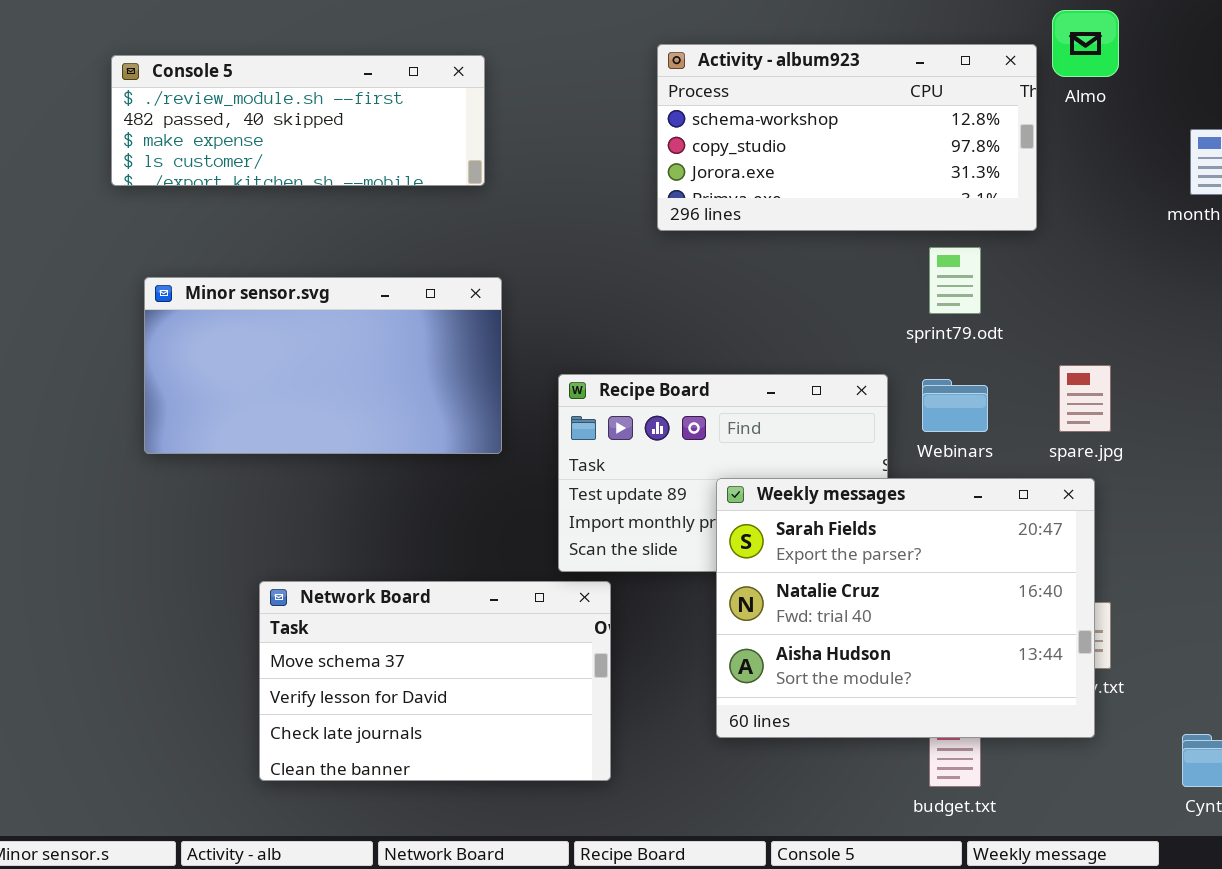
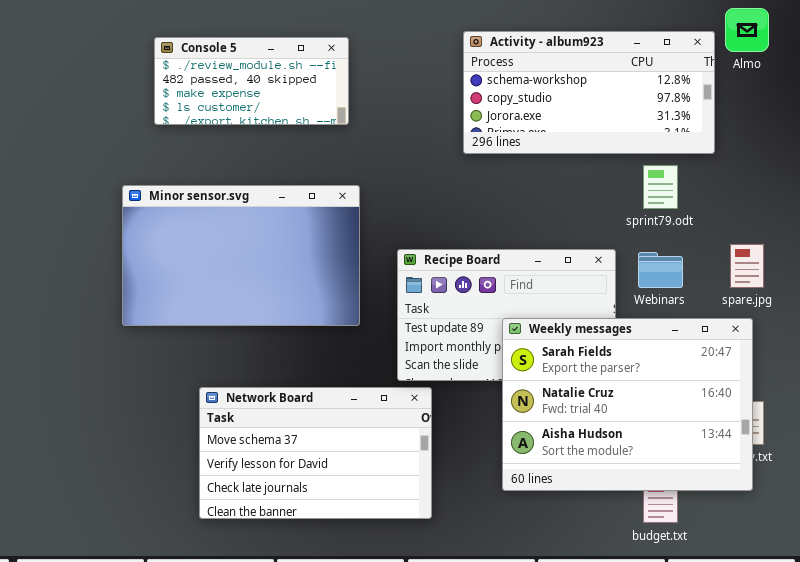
Console 5: [111,55,485,186] -> [154,37,349,125], resized
Minor sensor.svg: [144,277,502,454] -> [122,185,360,326], resized

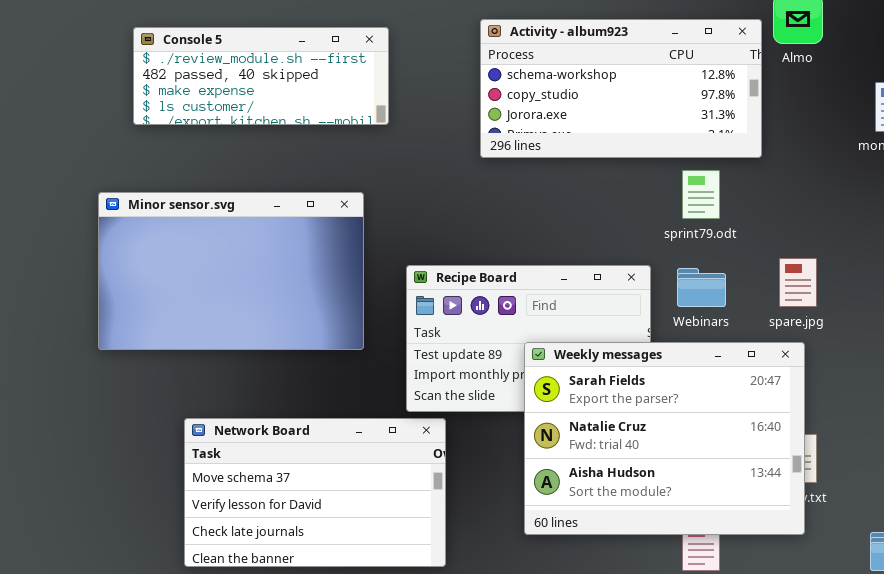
Console 5: [154,37,349,125] -> [133,27,389,125], resized

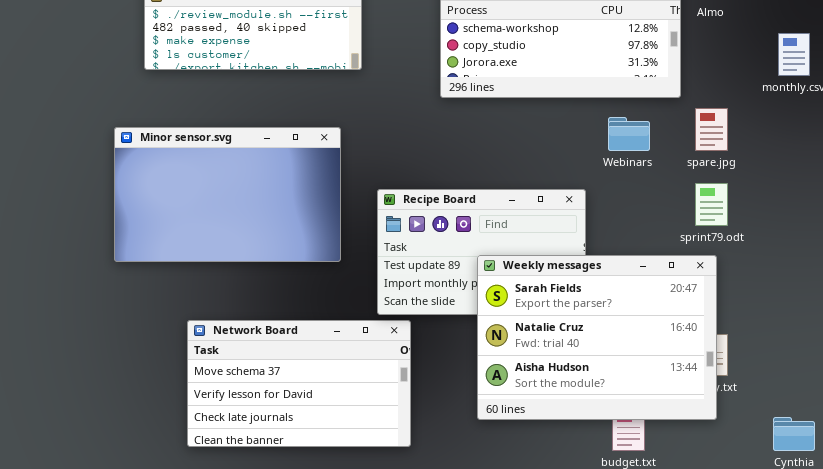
sprint79.odt: [682,170,720,219] -> [695,183,728,226], moved
spare.jpg: [779,258,817,307] -> [695,108,728,151], moved
Webinars: [677,268,726,307] -> [608,117,650,151], moved

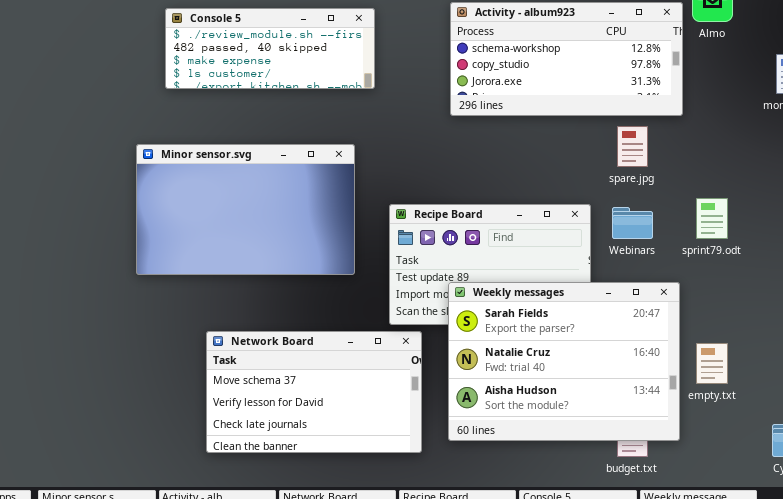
spare.jpg: [695,108,728,151] -> [617,126,648,167], moved
Webinars: [608,117,650,151] -> [612,207,653,239], moved
Weekly messages: [477,255,717,420] -> [448,282,680,441], moved

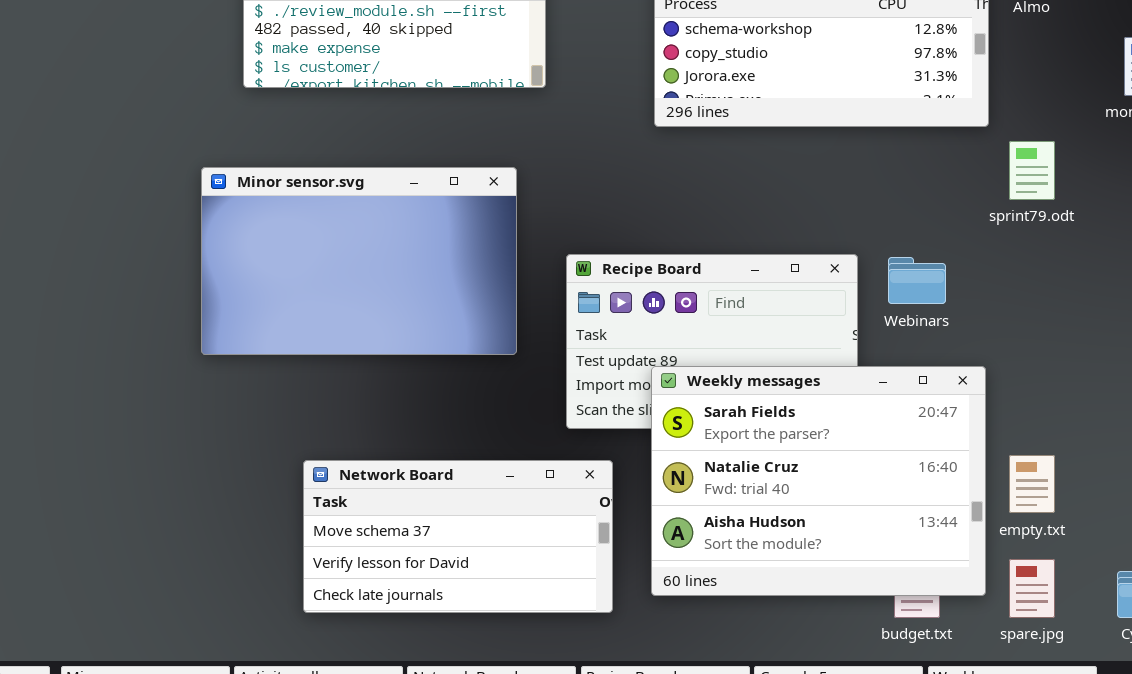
spare.jpg: [617,126,648,167] -> [1009,559,1055,618], moved
sprint79.odt: [696,198,728,239] -> [1009,141,1055,200], moved
Network Board: [206,331,422,453] -> [303,460,613,613], resized

